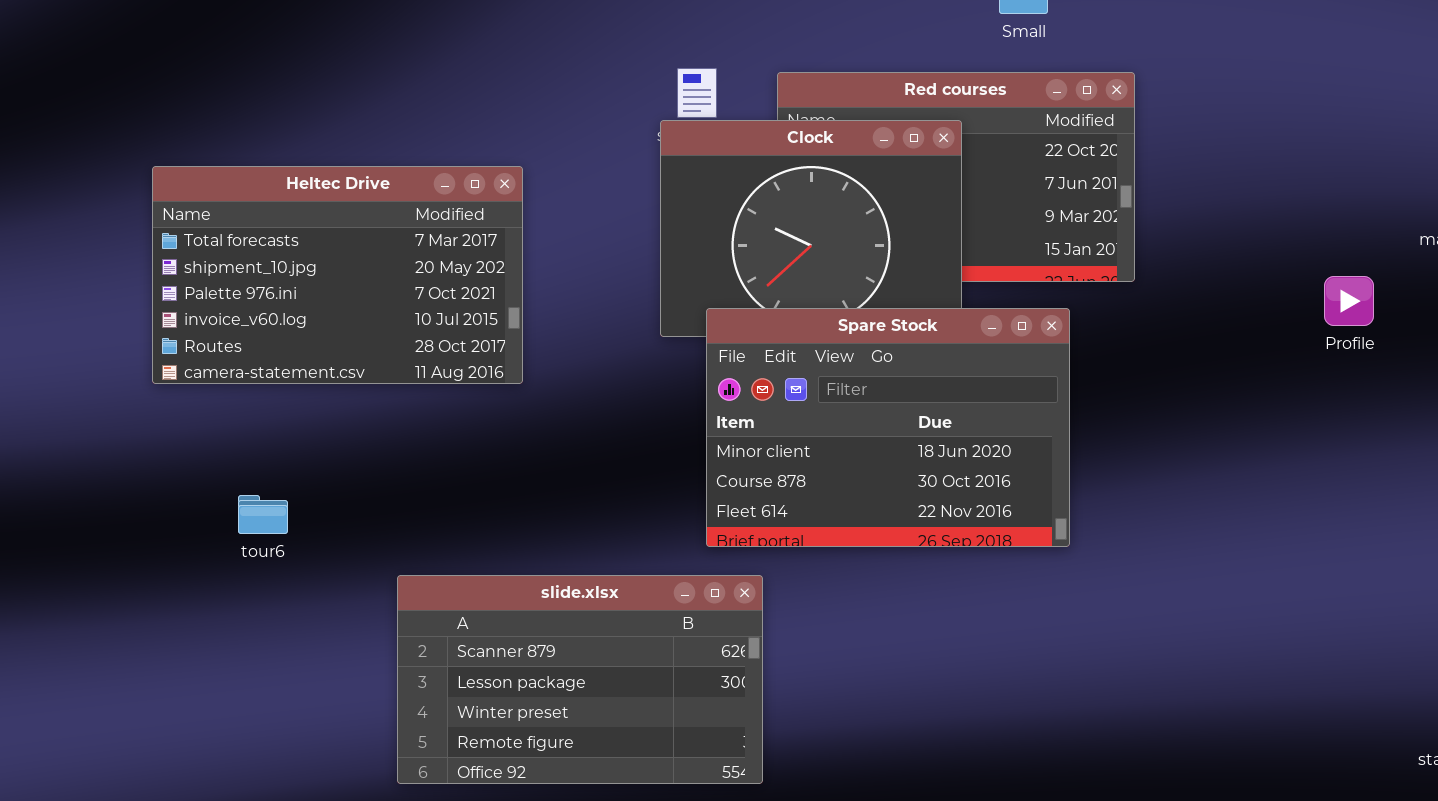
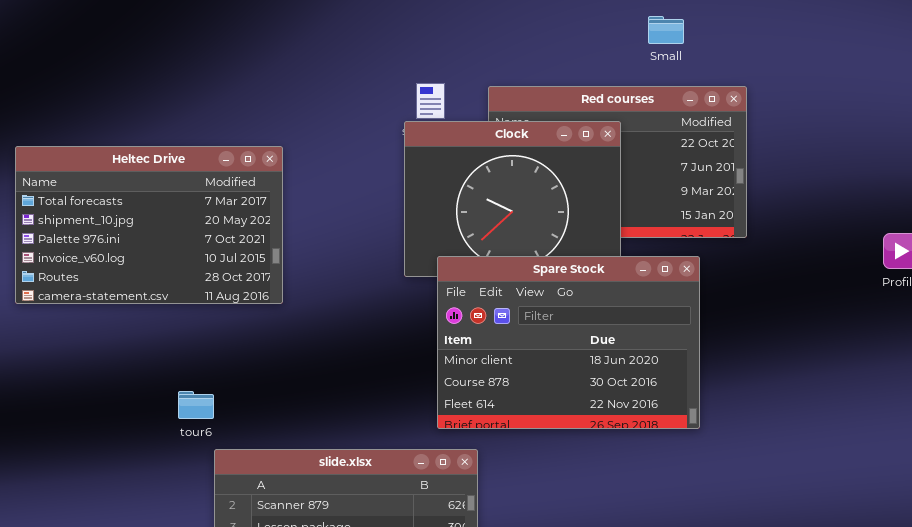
Heltec Drive: [152,166,523,384] -> [15,146,283,304], moved
tour6: [238,495,288,534] -> [178,391,214,419], moved

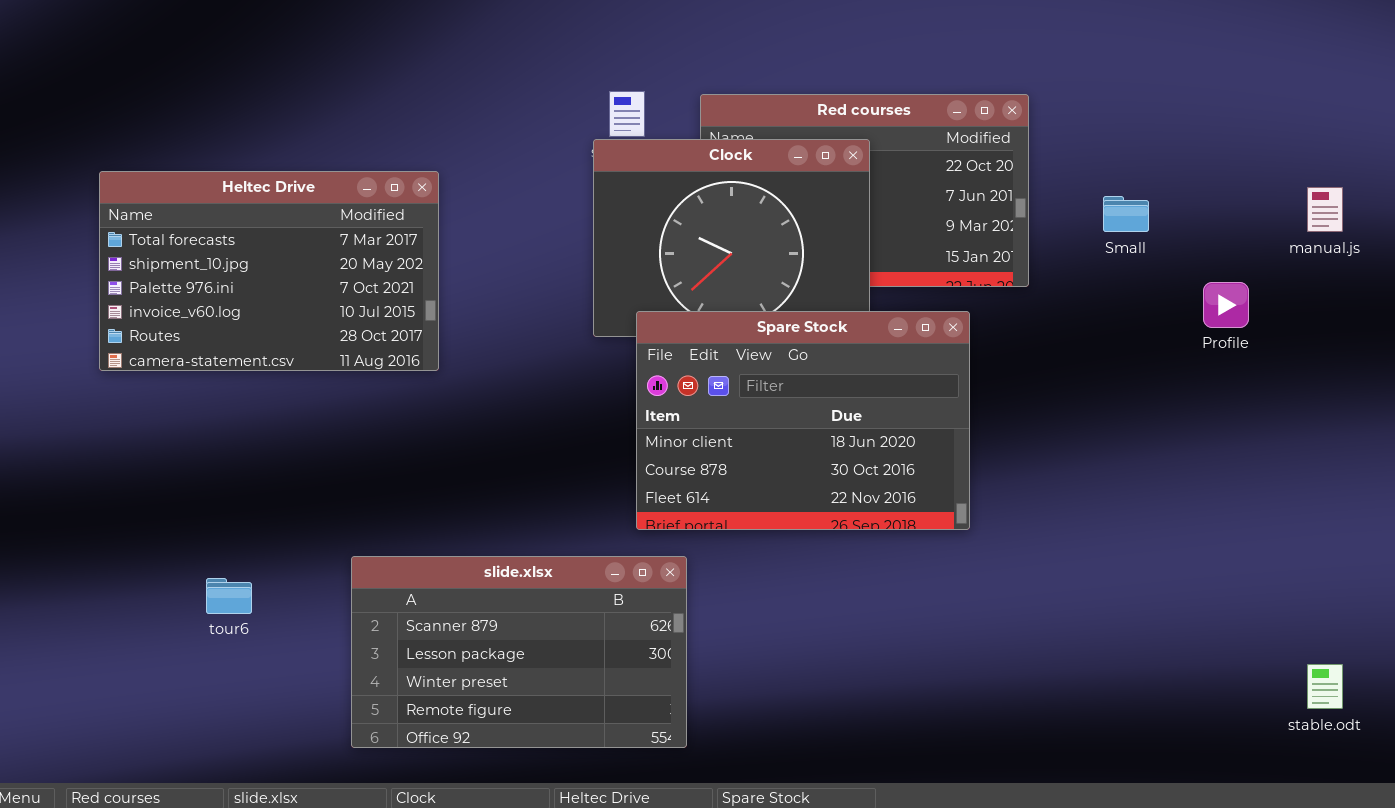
Small: [648,16,684,44] -> [1103,196,1149,232], moved
tour6: [178,391,214,419] -> [206,578,252,614], moved

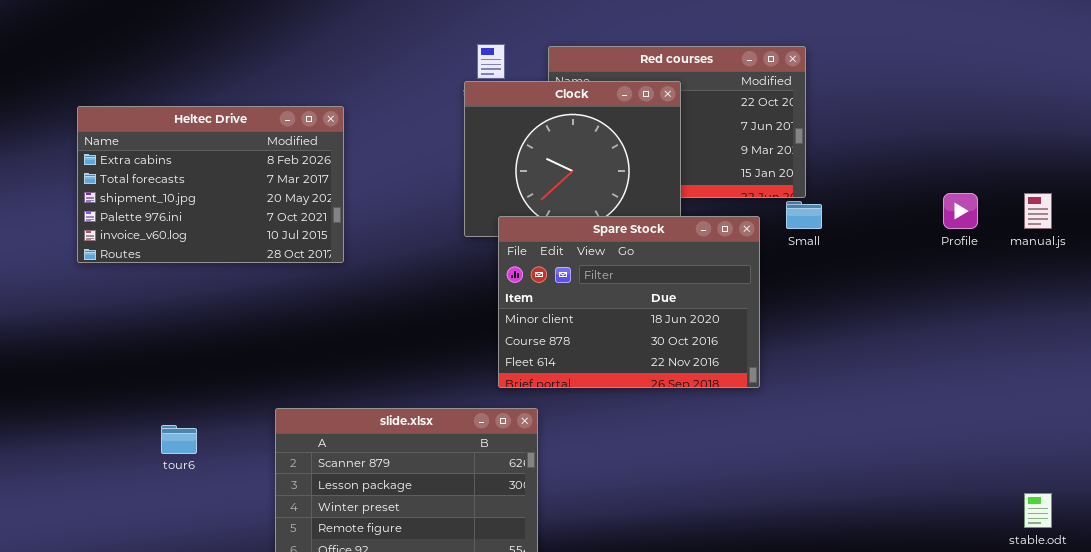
Heltec Drive: [99,171,439,371] -> [77,106,344,263], scrolled up 1 row
manual.js: [1307,187,1343,232] -> [1024,193,1052,229], moved
Small: [1103,196,1149,232] -> [786,201,822,229], moved

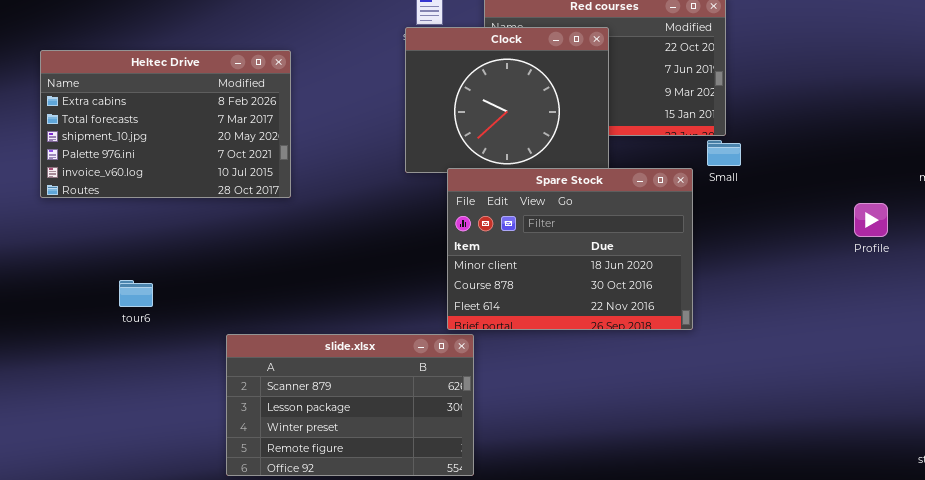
Profile: [943,193,978,229] -> [854,203,888,237], moved
Spare Stock: [498,216,760,388] -> [447,168,693,330], moved
tour6: [161,425,197,454] -> [119,280,153,307], moved

